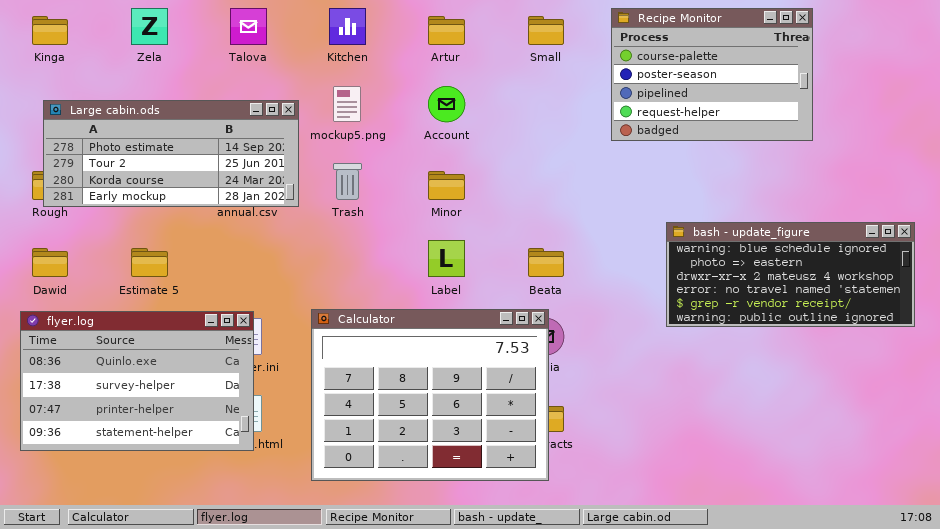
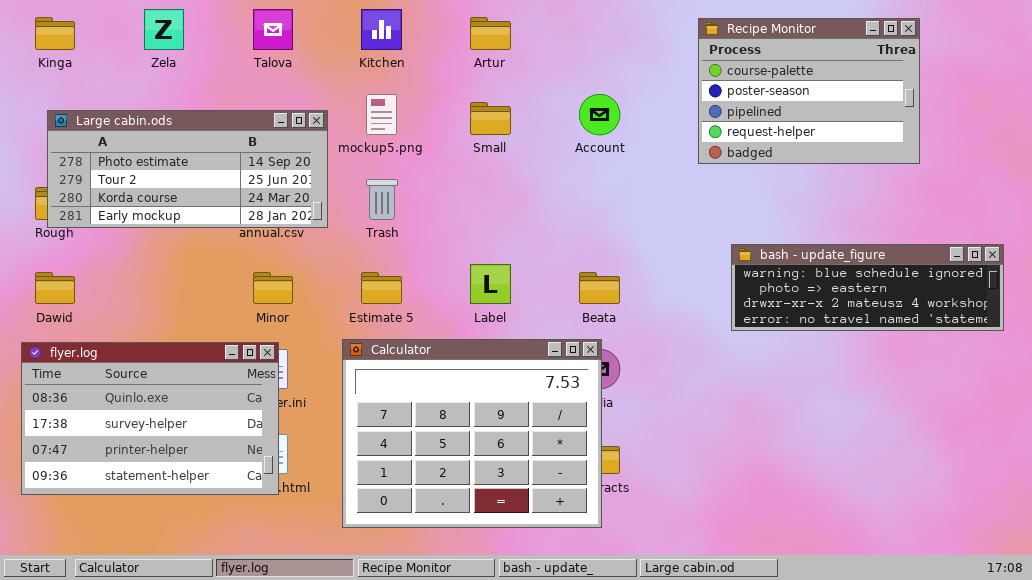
Recipe Monitor: [611,8,813,141] -> [698,18,920,164], moved
Small: [528,16,564,45] -> [470,102,511,135], moved
Account: [428,86,465,122] -> [579,94,620,135], moved
Minor: [428,171,465,200] -> [253,272,293,304], moved
bash - update_figure: [666,222,915,327] -> [731,244,1004,331], resized
Estimate 5: [131,248,168,277] -> [361,272,402,304], moved

